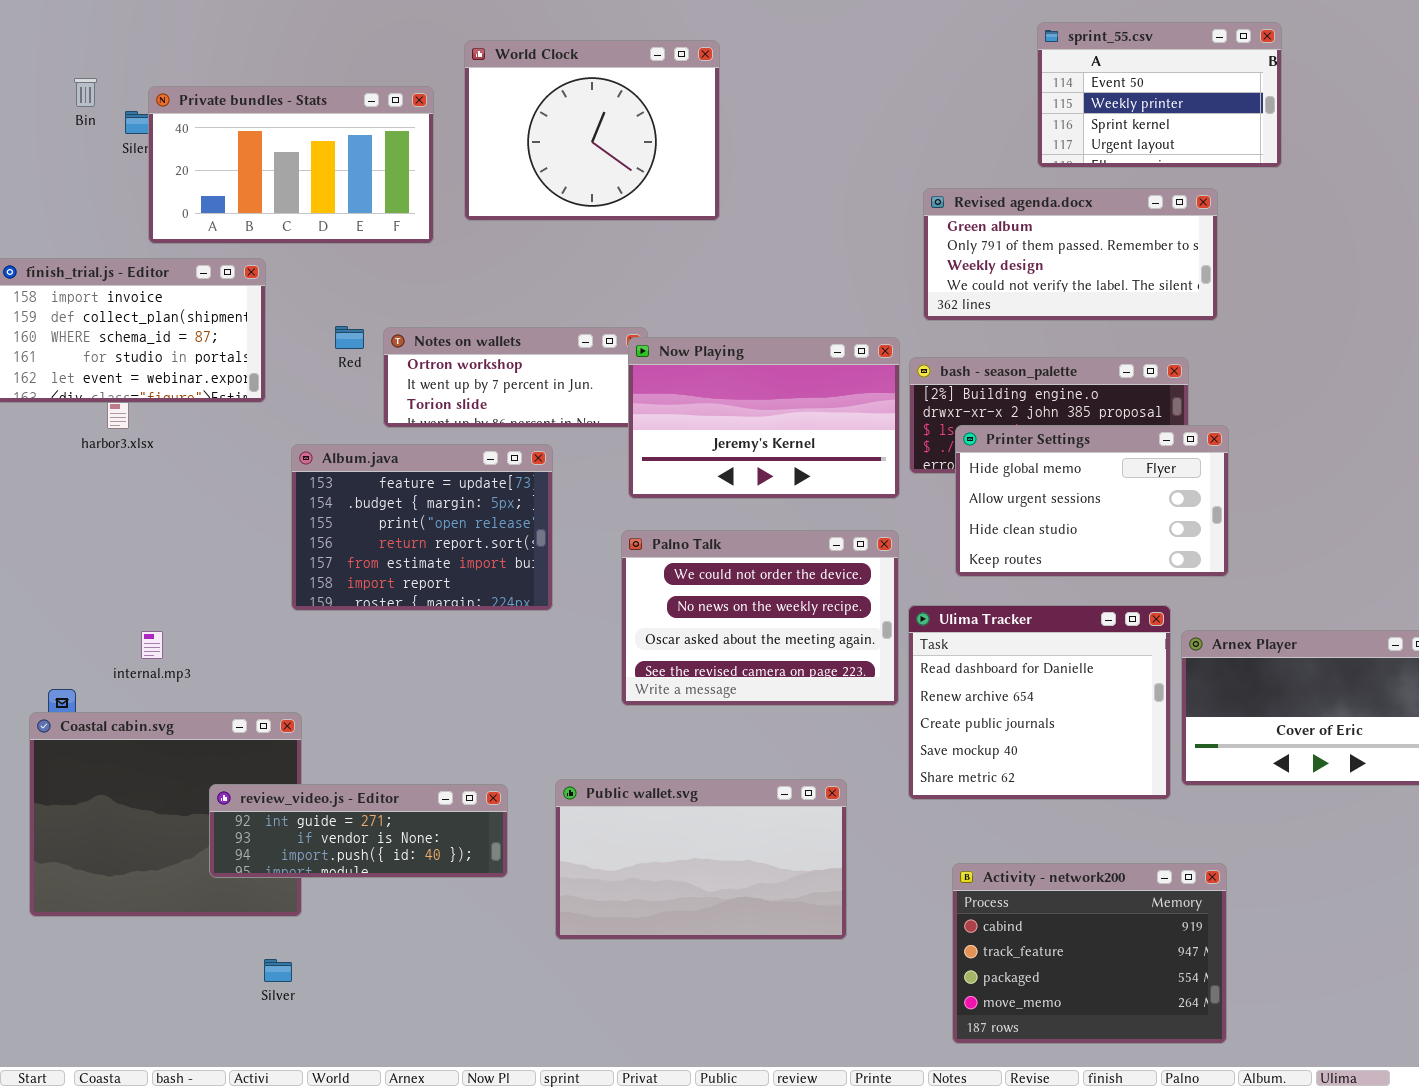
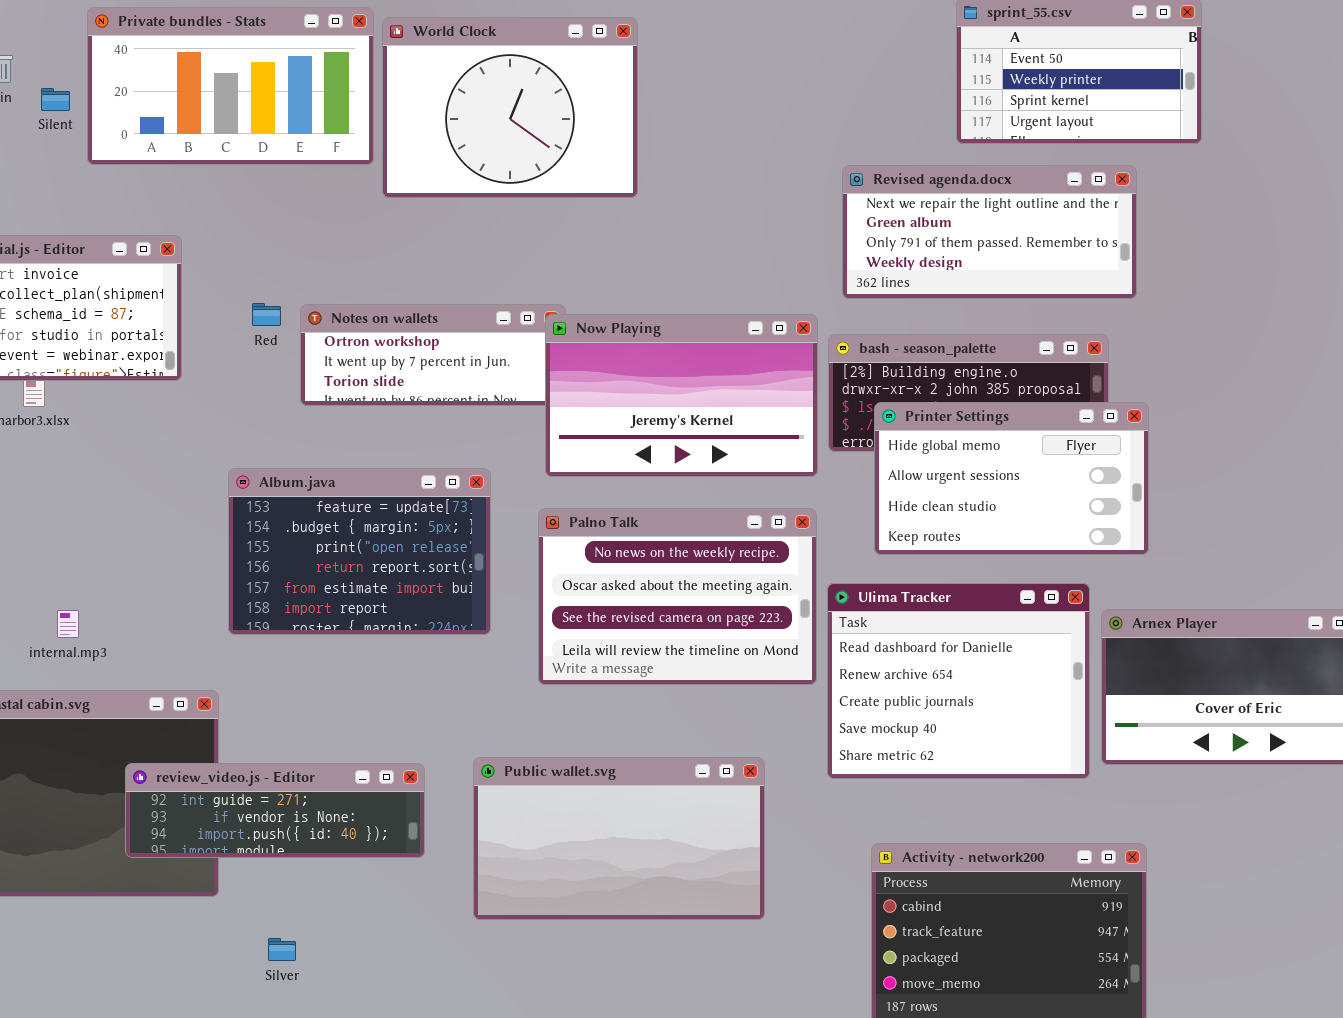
Private bundles - Stats: [148,86,434,244] -> [87,7,374,165], moved
Revised agenda.docx: [923,188,1218,321] -> [842,165,1137,299], scrolled up 1 row
Album.java: [291,444,553,611] -> [228,468,491,635], moved
Palno Talk: [621,530,899,706] -> [538,508,817,685], scrolled down 1 row
Silver: [264,959,292,982] -> [268,938,296,961], moved

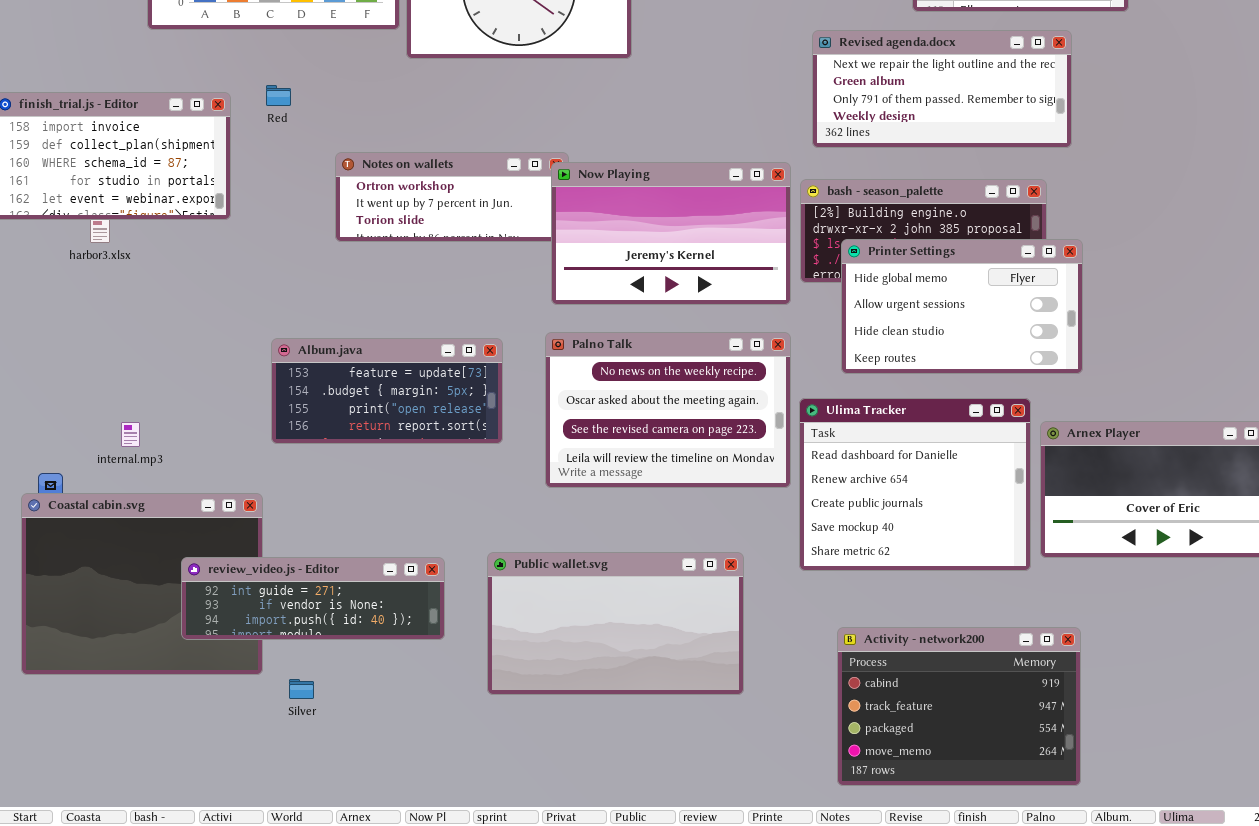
Red: [252,303,281,326] -> [266,85,291,106], moved
Album.java: [228,468,491,635] -> [271,338,503,444], resized
Silver: [268,938,296,961] -> [289,679,314,699], moved

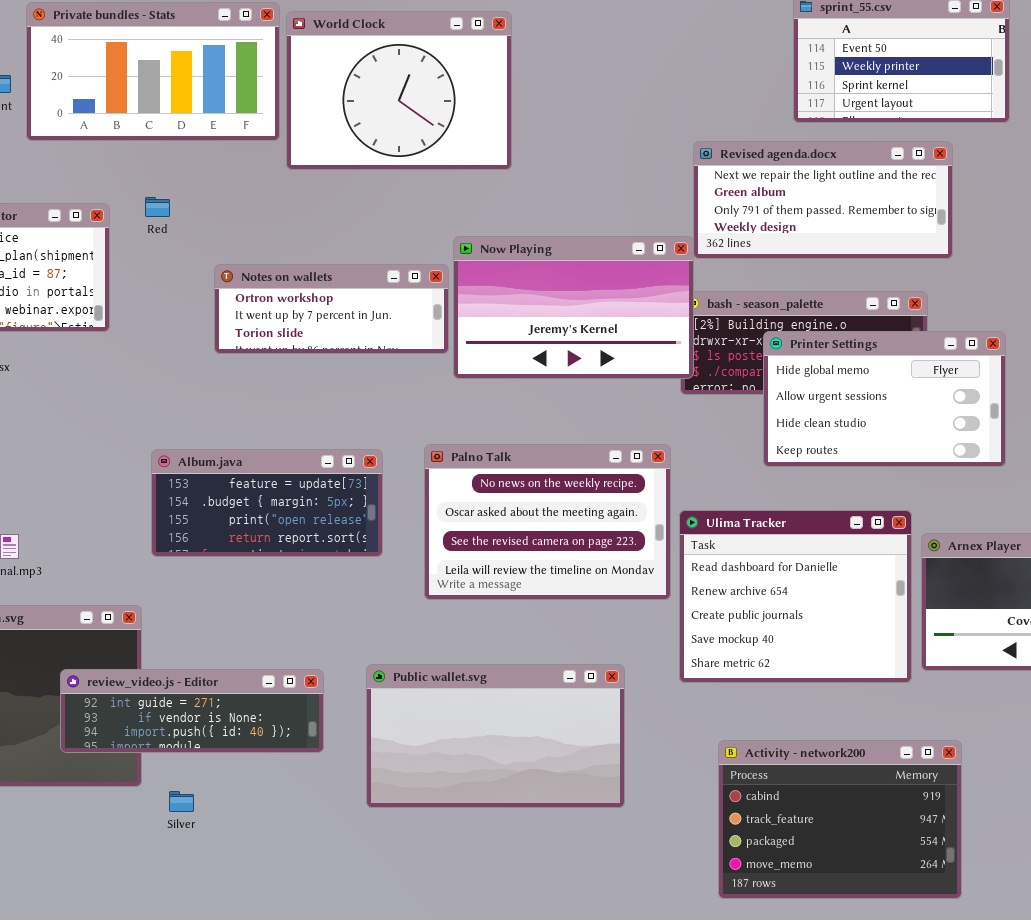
Now Playing: [551,162,791,305] -> [453,236,694,379], moved
Printer Settings: [841,239,1083,374] -> [763,331,1006,467], moved

